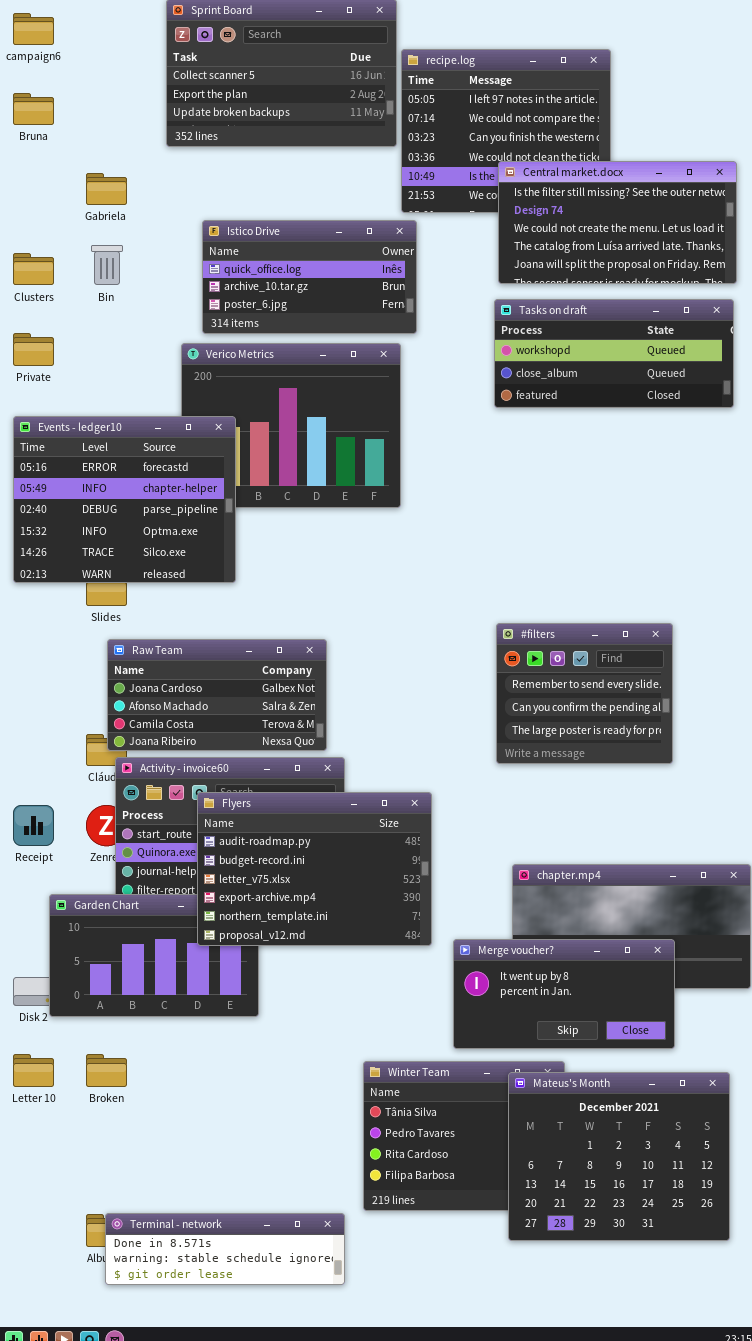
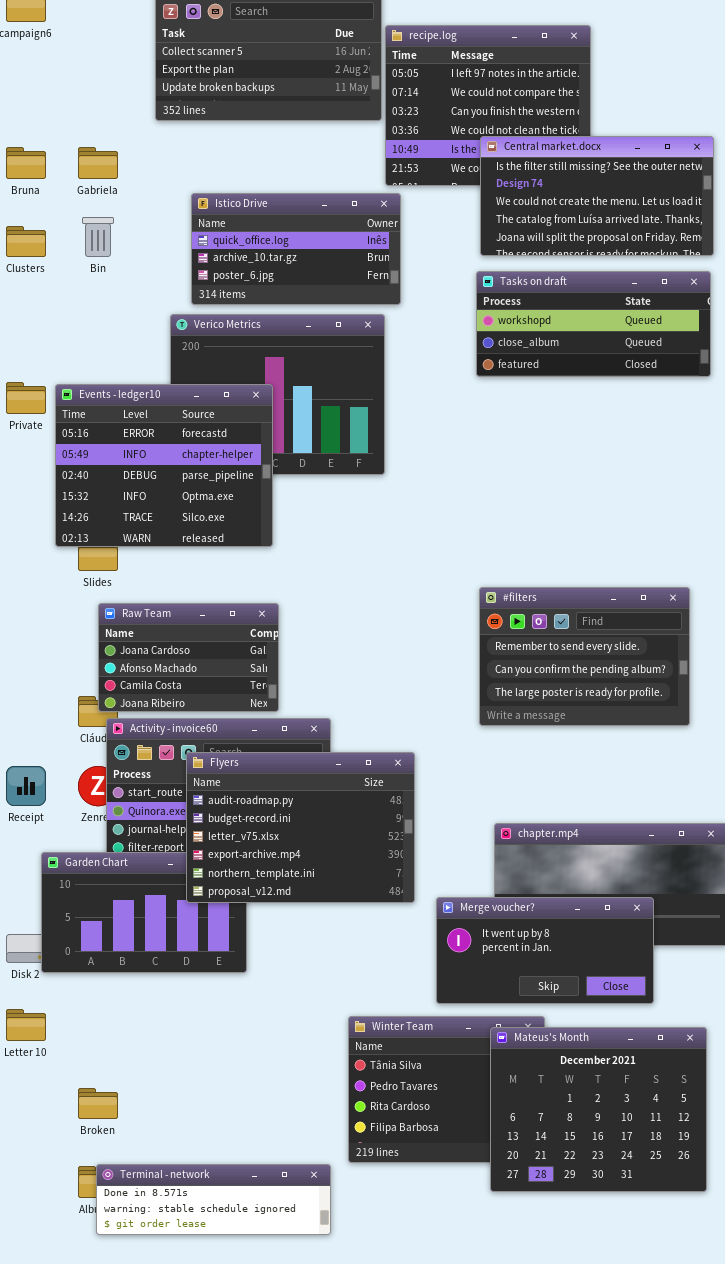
Bruna: [13,93,54,125] -> [6,147,46,179], moved
Private: [13,333,54,366] -> [6,382,46,414], moved
Events - ledger10: [13,416,236,583] -> [55,384,273,547], moved
#filters: [496,623,673,764] -> [479,587,690,726], resized
Raw Team: [107,639,327,751] -> [98,603,279,712], resized
Broken: [86,1054,127,1087] -> [78,1088,118,1119], moved

